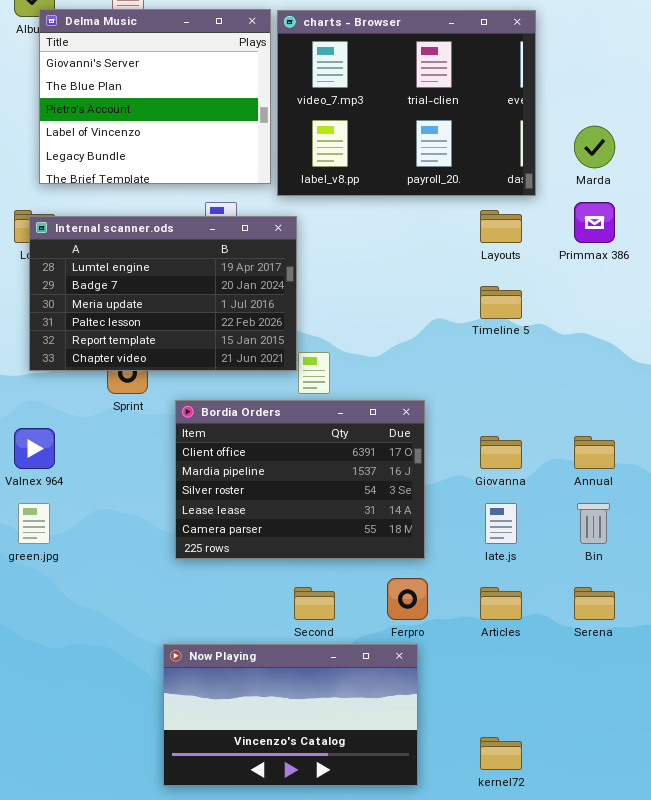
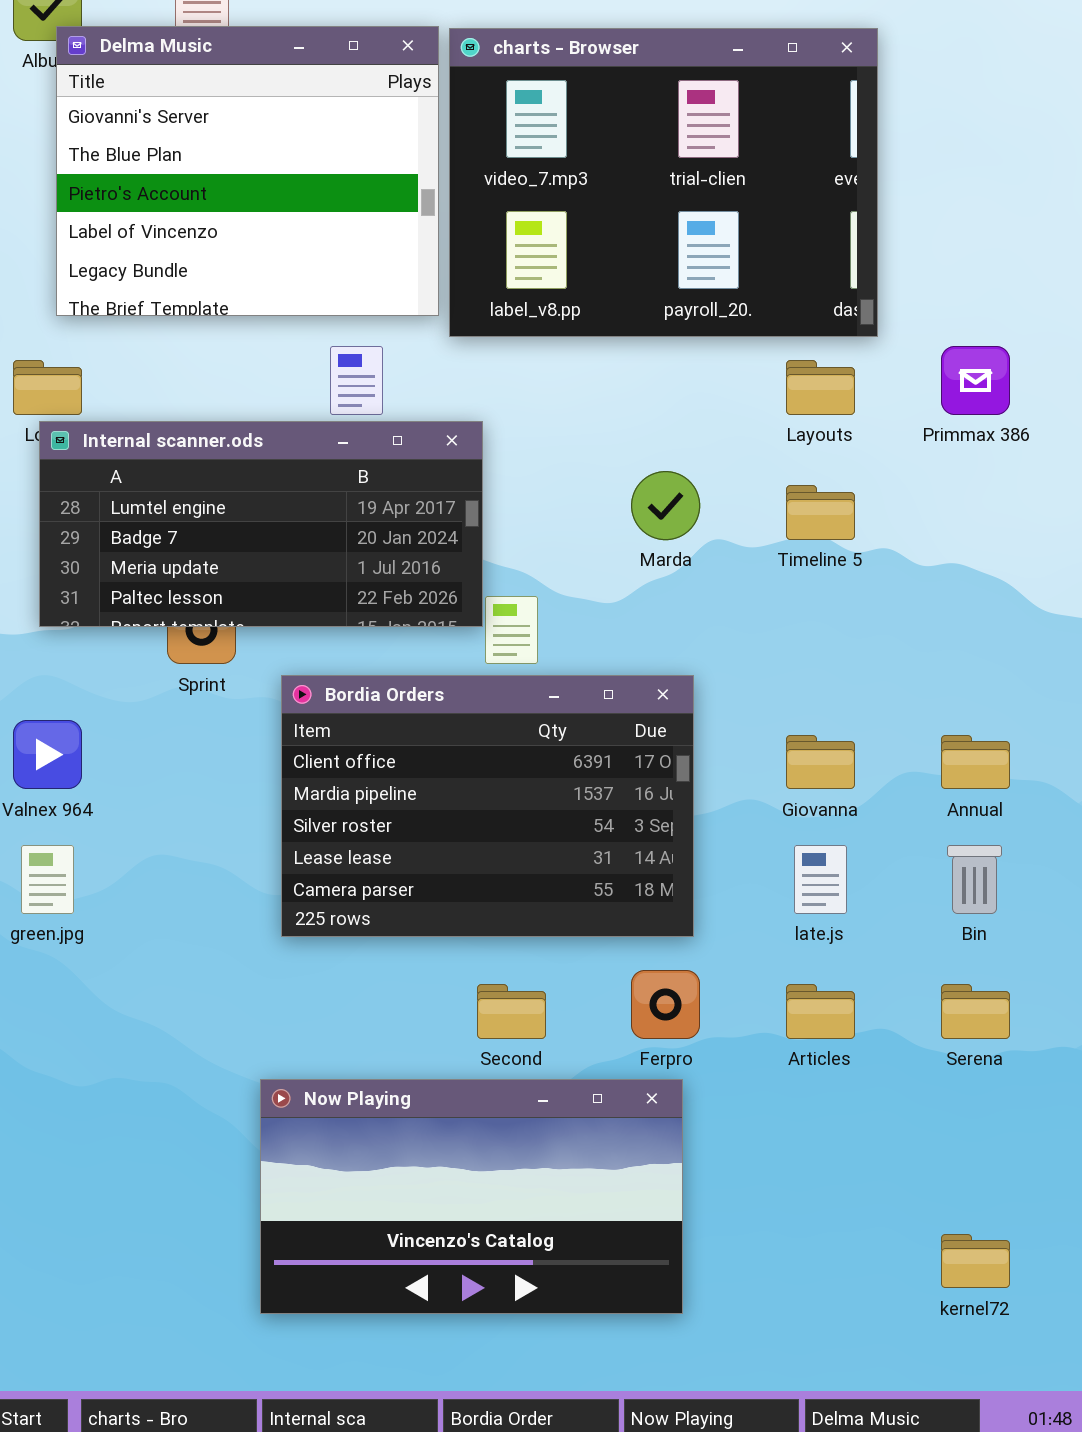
Marda: [574,126,615,168] -> [631,471,700,540], moved
Internal scanner.ods: [29,216,297,371] -> [39,421,483,627], resized
kernel72: [480,737,522,770] -> [941,1234,1010,1288], moved

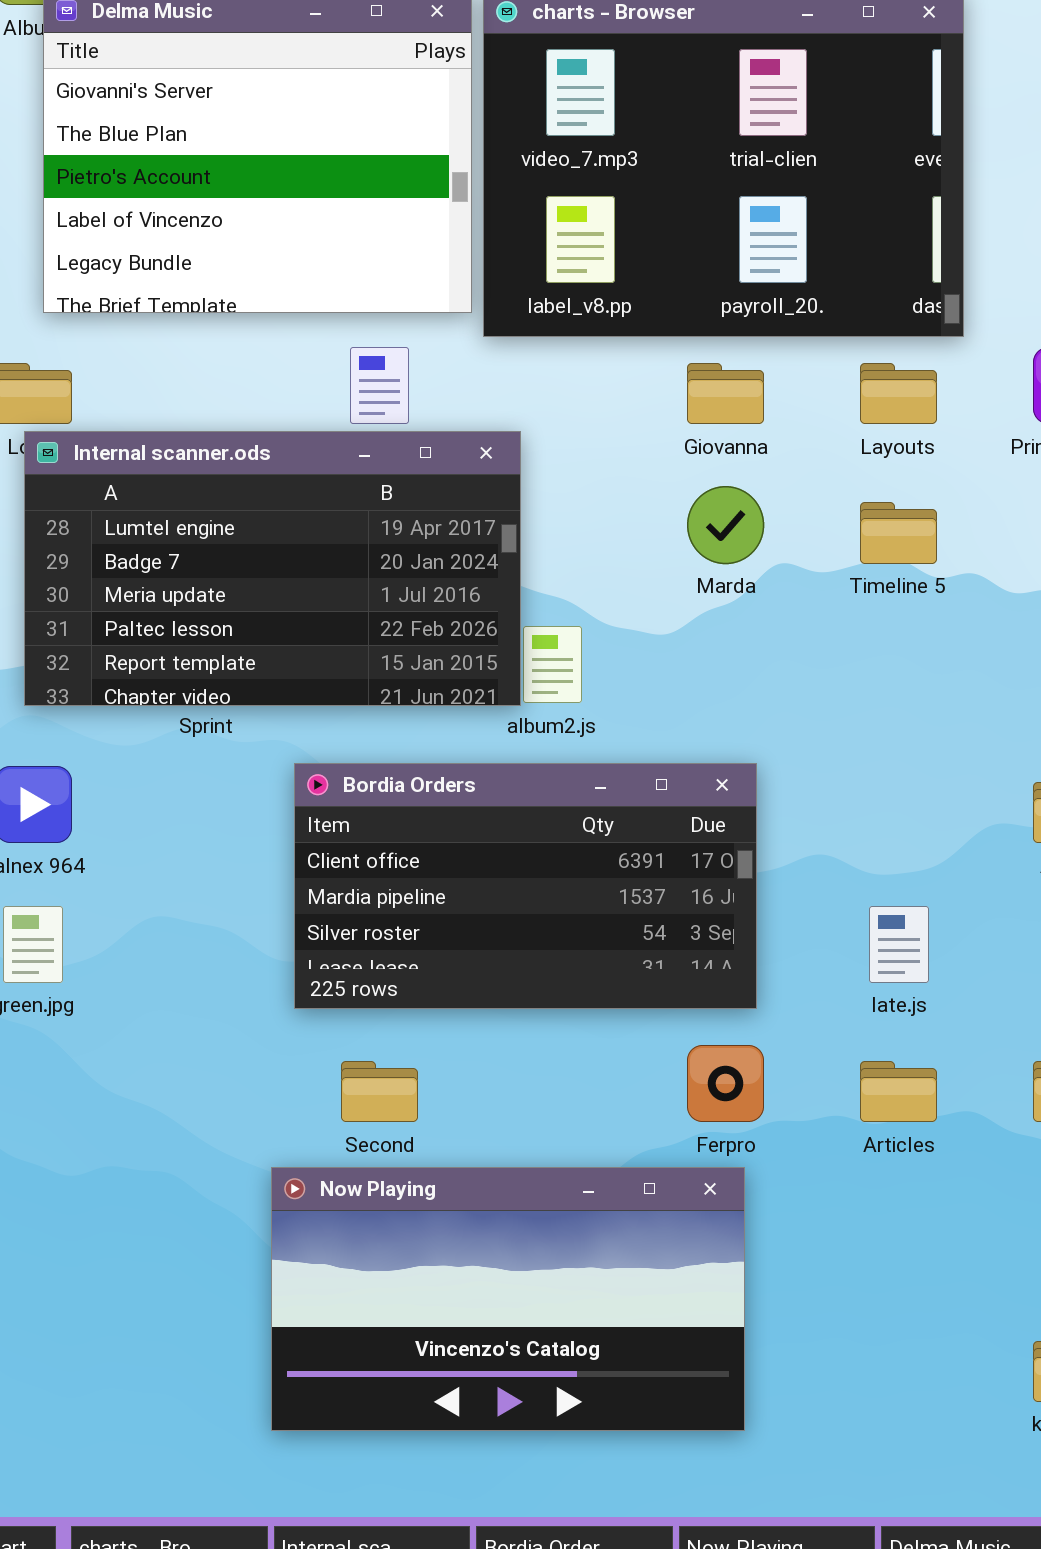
Internal scanner.ods: [39,421,483,627] -> [24,431,521,706], resized
Bordia Orders: [281,675,694,937] -> [294,763,757,1009], resized
Giovanna: [786,735,855,789] -> [687,363,764,424], moved
Second: [477,984,546,1039] -> [341,1061,418,1122], moved

